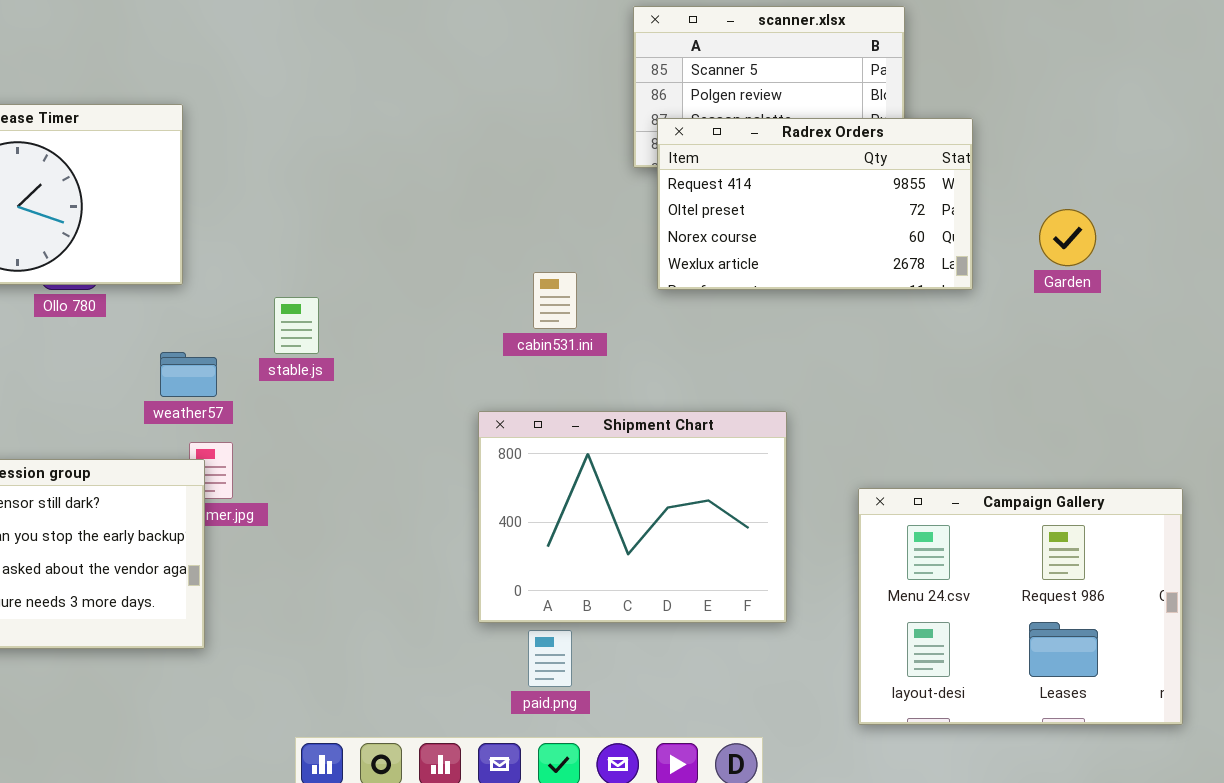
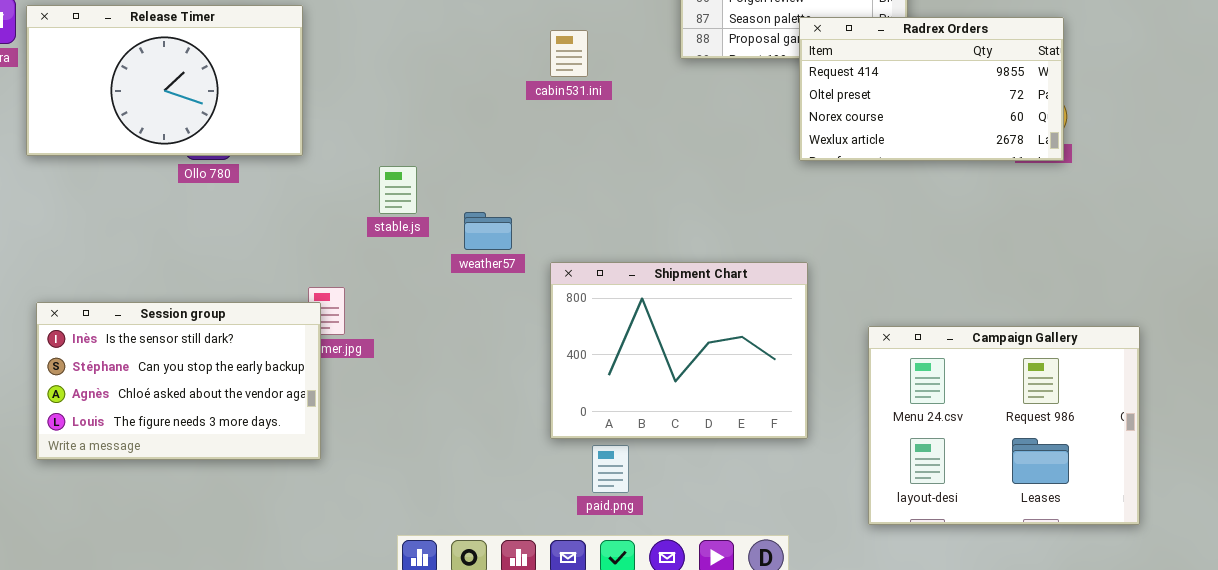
Radrex Orders: [657,118,973,290] -> [799,17,1064,161], moved
cabin531.ini: [533,272,577,329] -> [550,30,588,77], moved
weather57: [160,352,217,397] -> [464,212,512,250], moved

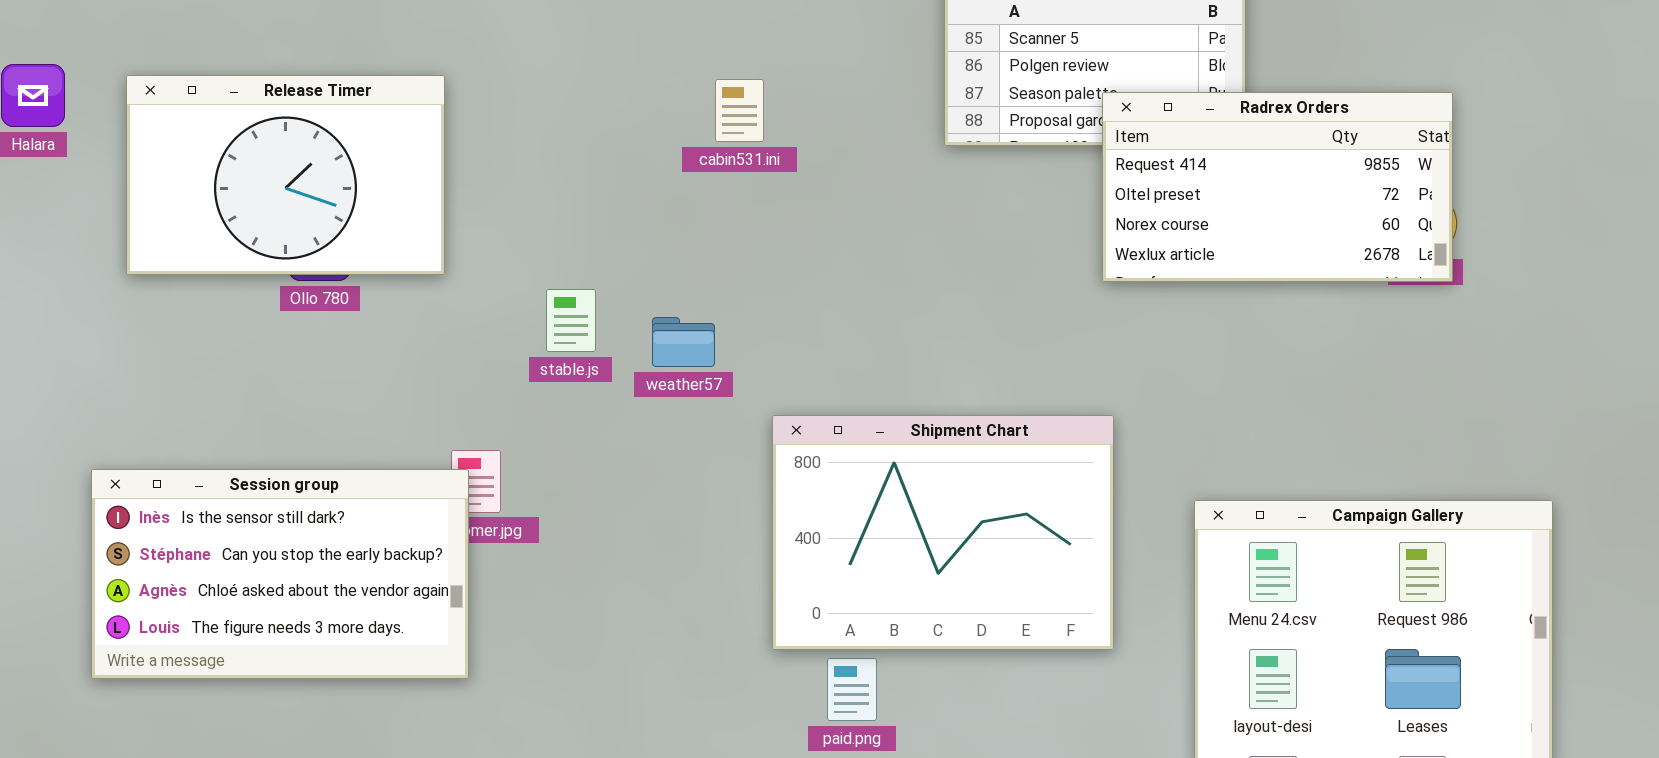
Release Timer: [26,5,303,156] -> [126,75,445,275], resized
cabin531.ini: [550,30,588,77] -> [715,79,764,142], moved
weather57: [464,212,512,250] -> [652,317,715,367], moved

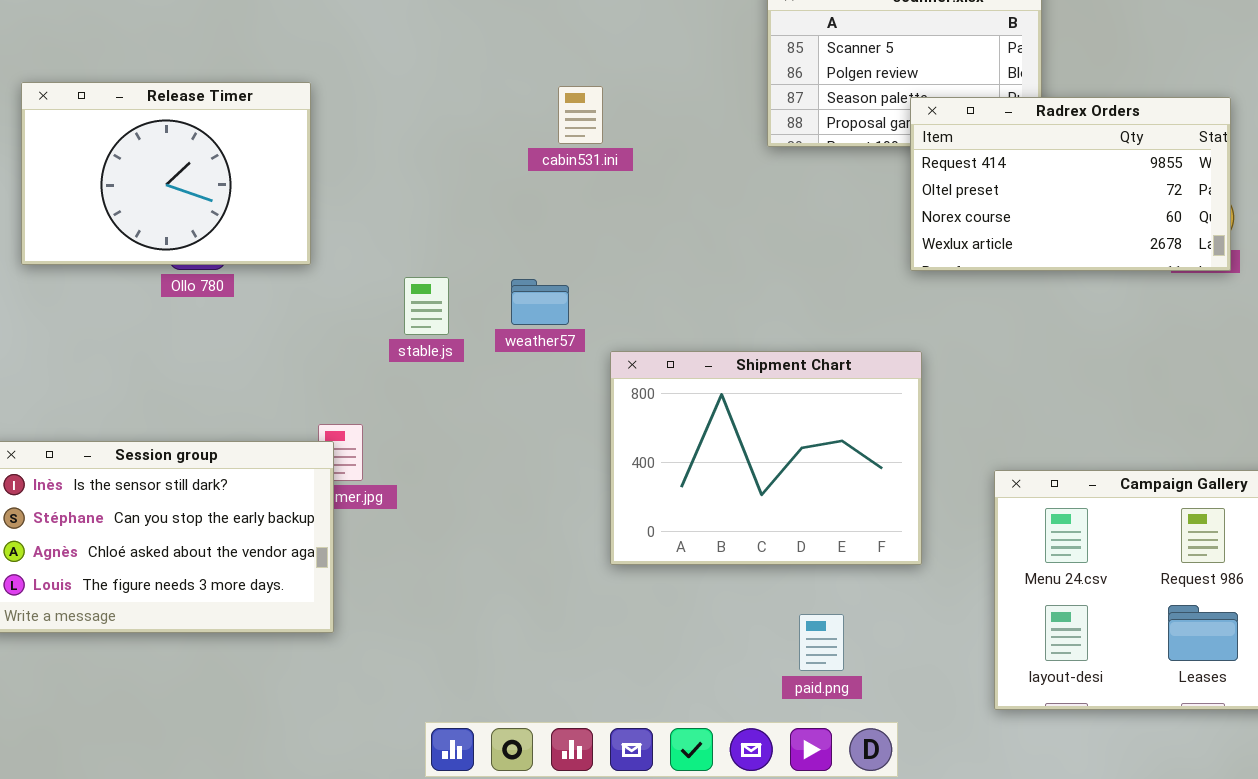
weather57: [652,317,715,367] -> [511,279,569,325], moved
Shipment Chart: [772,415,1114,650] -> [610,351,922,565], moved
paid.png: [827,658,877,721] -> [799,614,844,671], moved

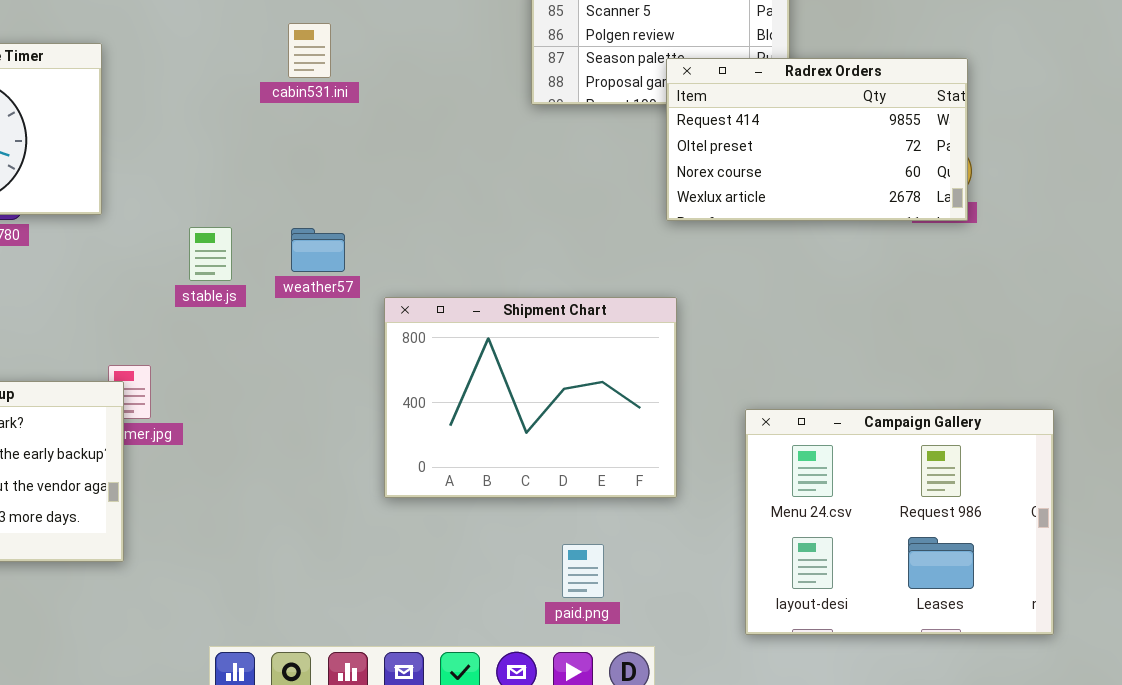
cabin531.ini: [558,86,603,144] -> [288,23,331,78], moved

